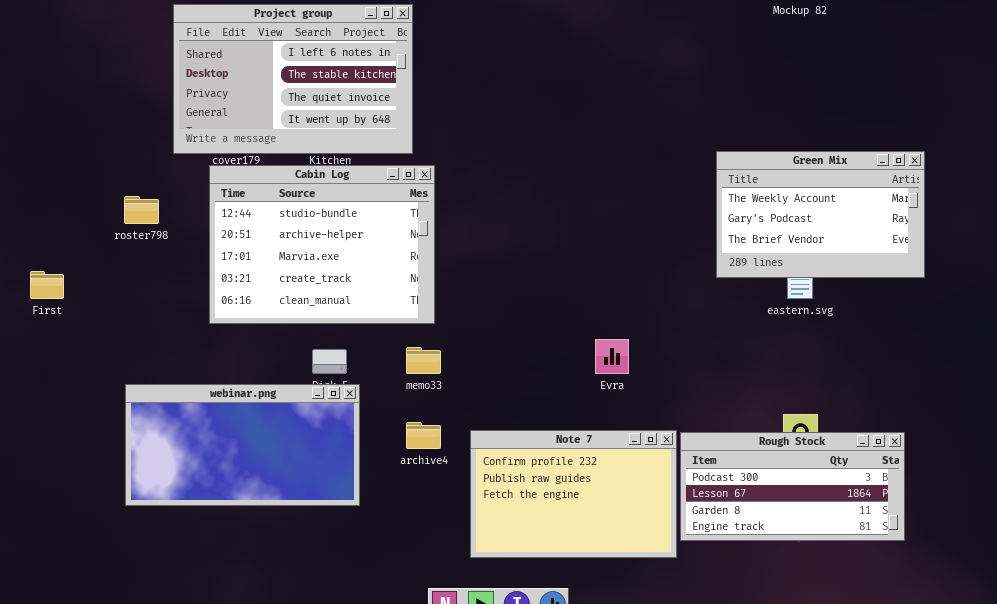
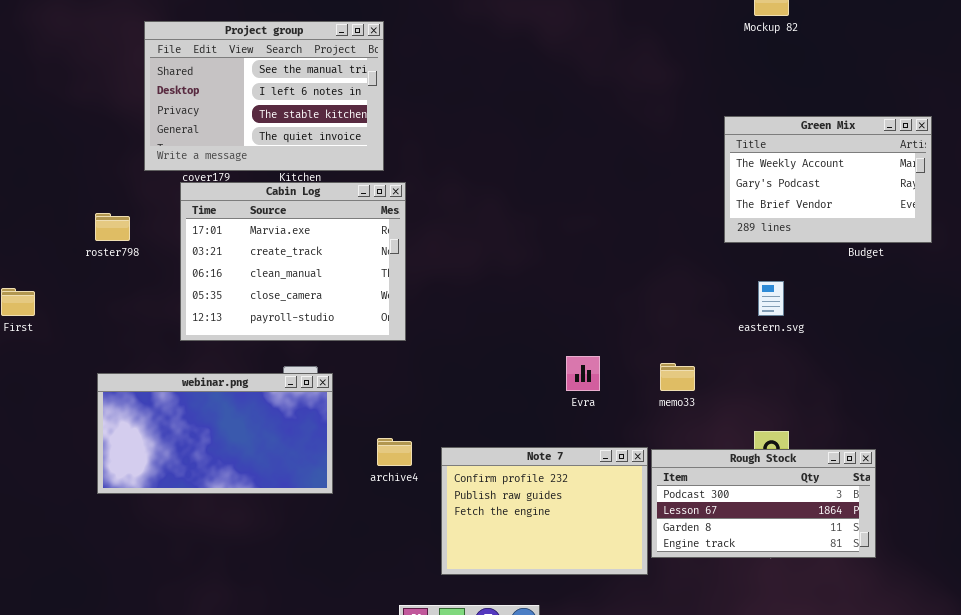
Project group: [173,4,413,154] -> [144,21,384,171], scrolled up 1 row
Green Mix: [716,151,925,278] -> [724,116,932,243], moved
Cabin Log: [209,165,435,324] -> [180,182,406,341], scrolled down 2 rows
memo33: [406,347,441,374] -> [660,363,695,391], moved
webinar.png: [125,384,360,506] -> [97,373,333,494], moved

